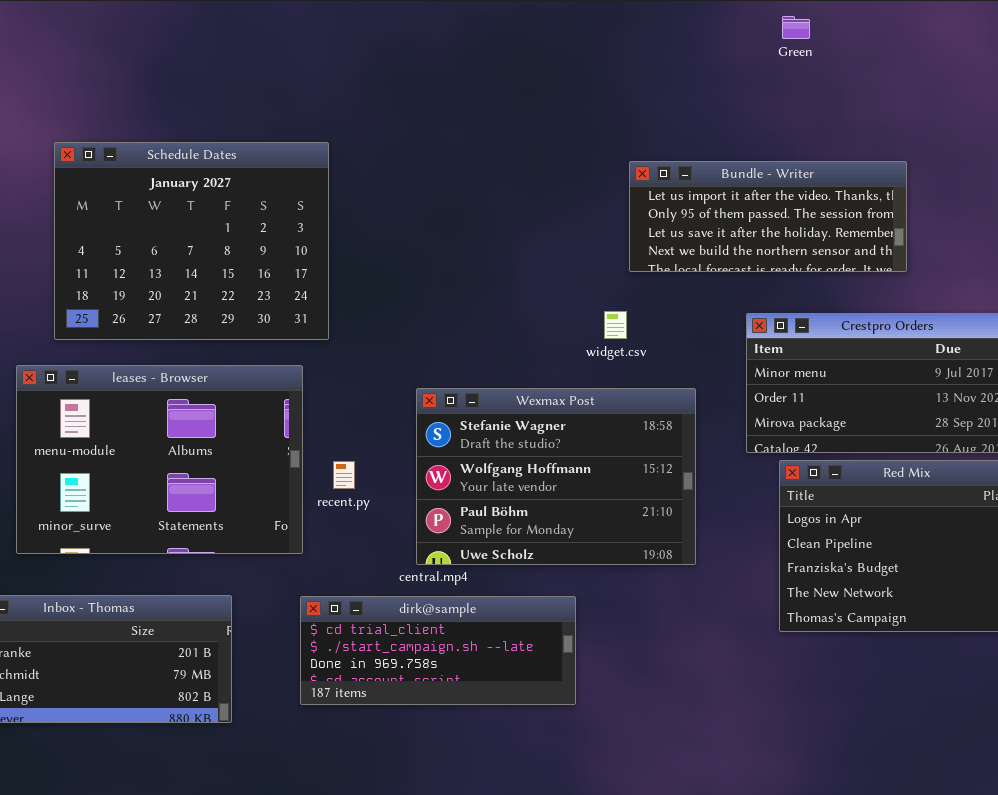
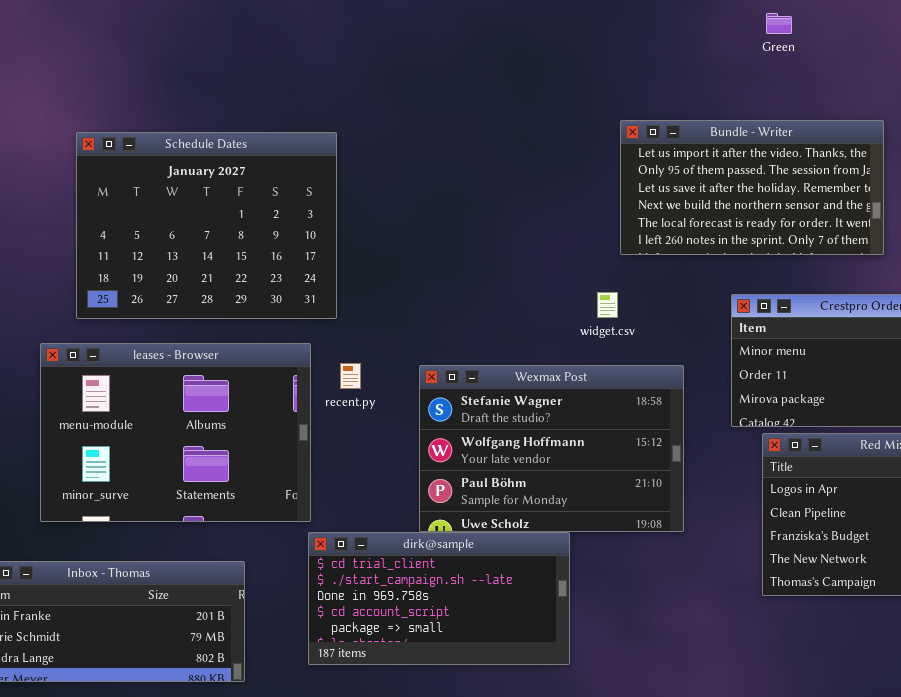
Bundle - Writer: [629,161,907,272] -> [620,120,884,255], resized
recent.py: [333,461,355,489] -> [340,363,361,389], moved
dirk@sample: [300,596,576,705] -> [308,532,570,665], resized

